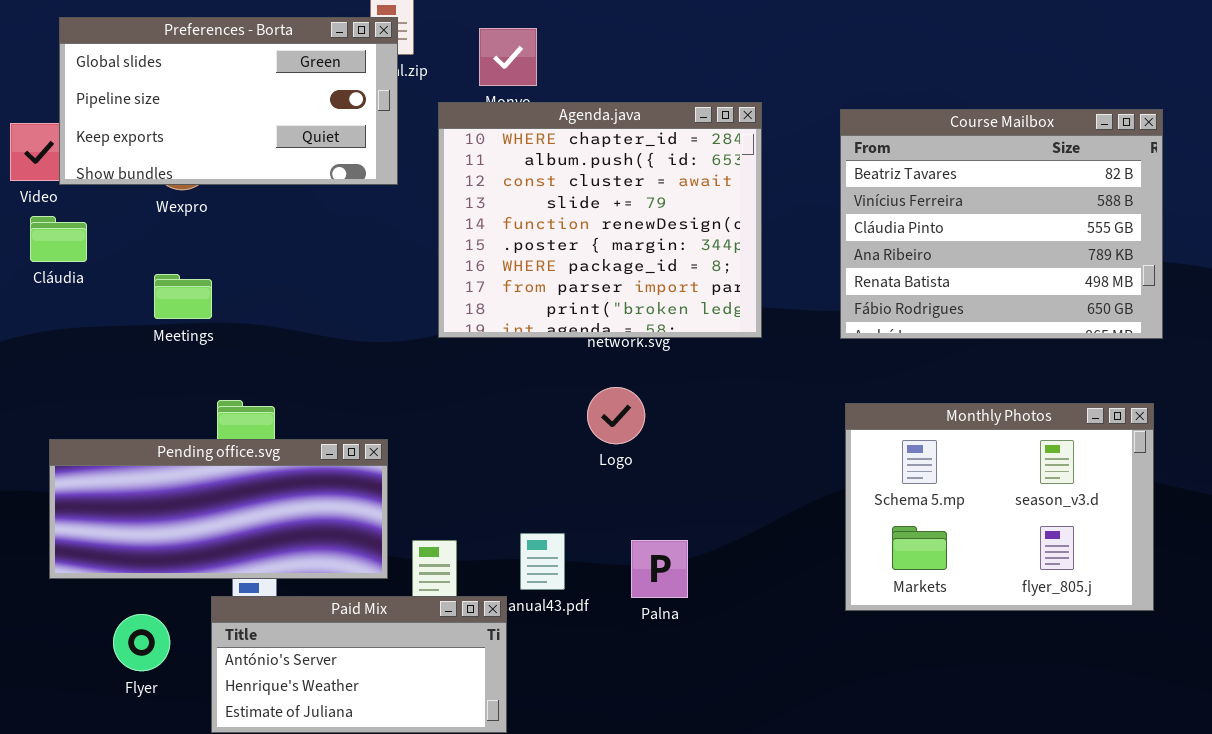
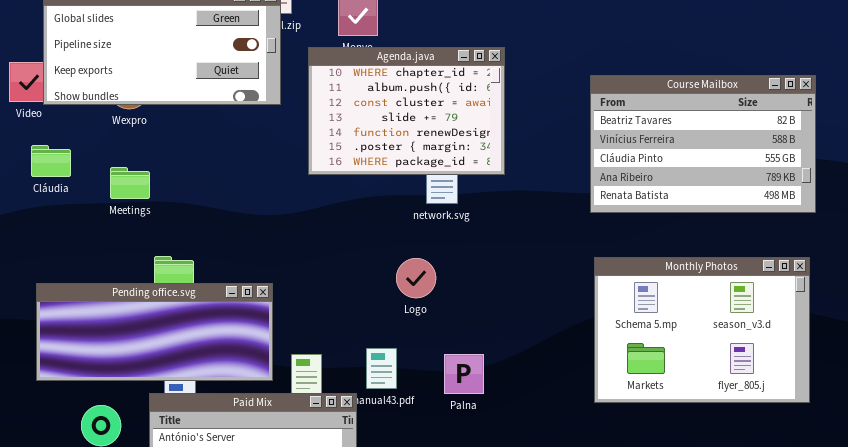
Agenda.java: [438,102,762,338] -> [308,47,505,175], resized
Course Mailbox: [840,109,1163,339] -> [590,75,816,213], resized
Cláudia: [30,216,87,262] -> [31,145,71,177], moved
Logo: [587,387,645,444] -> [396,258,436,298], moved

